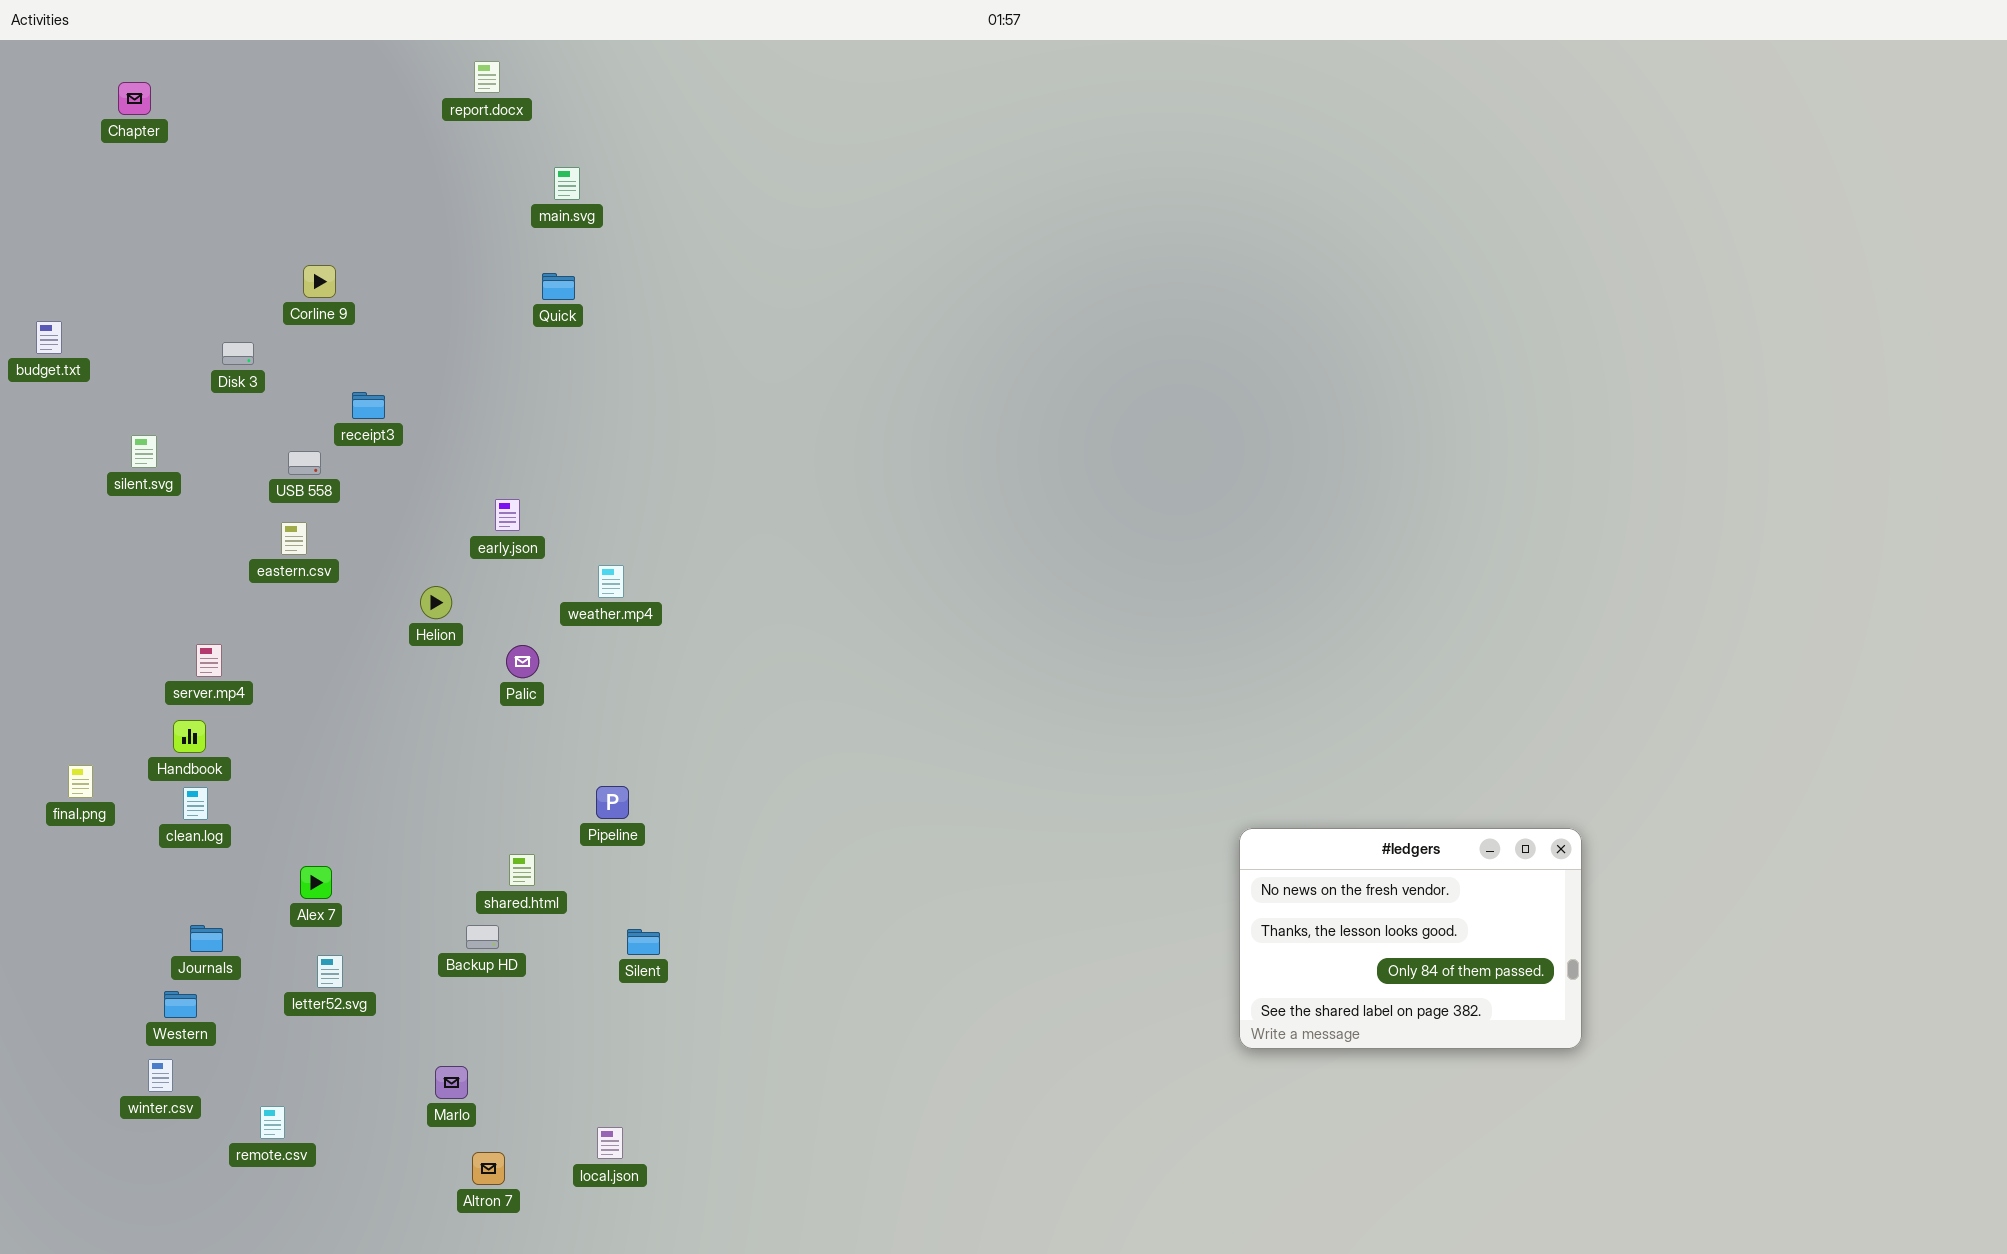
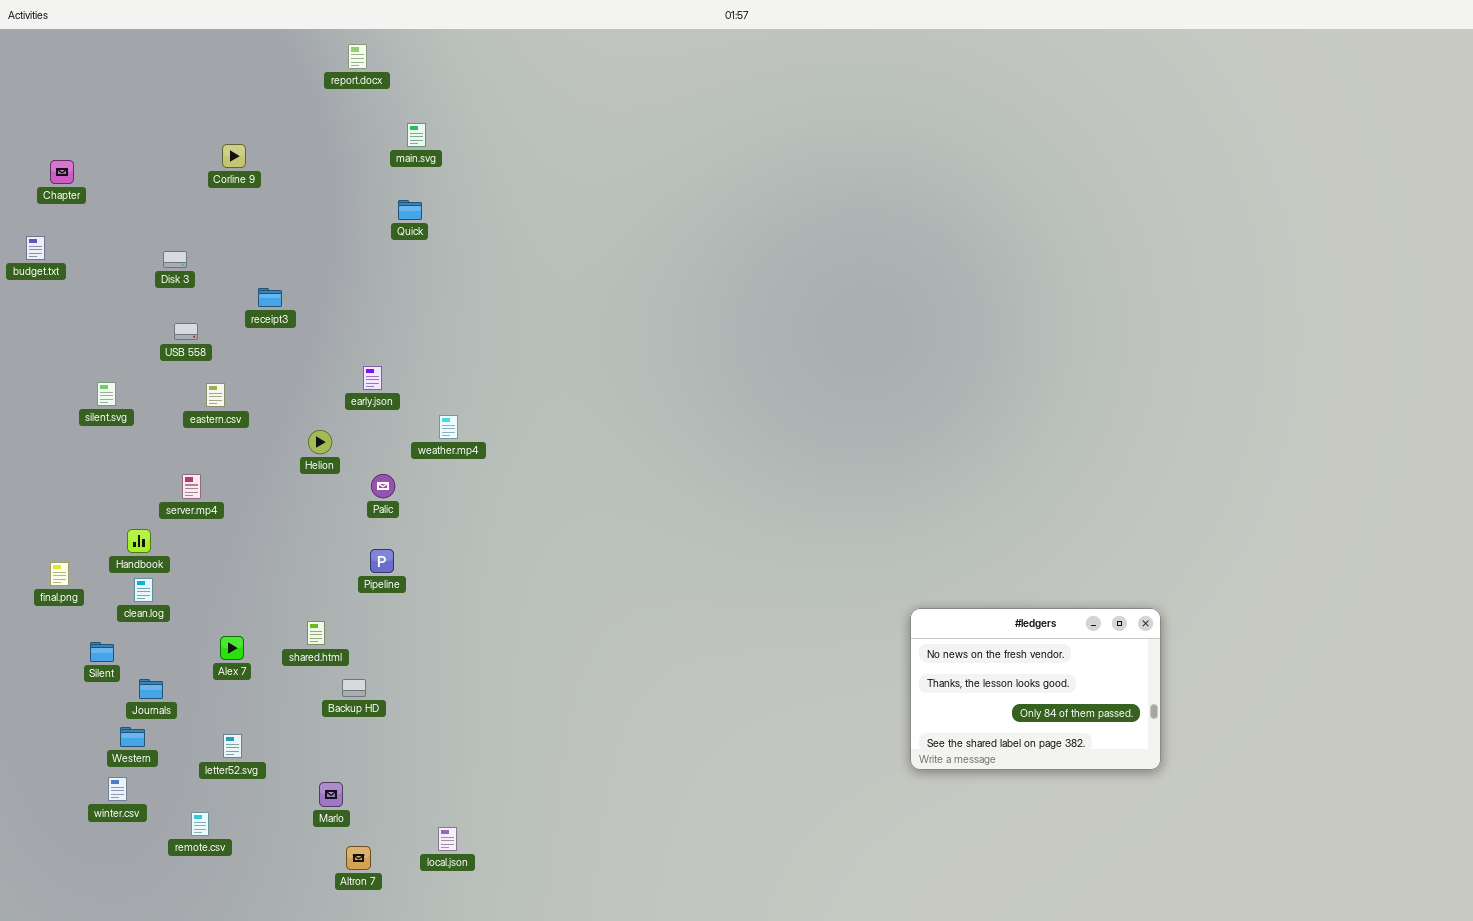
Chapter: [118,82,151,115] -> [50,160,74,184], moved
Corline 9: [303,265,336,298] -> [222,144,246,168], moved
silent.svg: [131,435,157,468] -> [97,382,116,406], moved
USB 558: [288,451,321,475] -> [174,323,198,340], moved
server.mp4: [196,644,222,677] -> [182,474,201,499], moved
Pipeline: [596,786,629,819] -> [370,549,394,573], moved
shared.html: [509,854,535,886] -> [307,621,325,645], moved
Silent: [627,929,660,955] -> [90,642,114,662], moved
letter52.svg: [317,955,343,988] -> [223,734,242,758], moved

